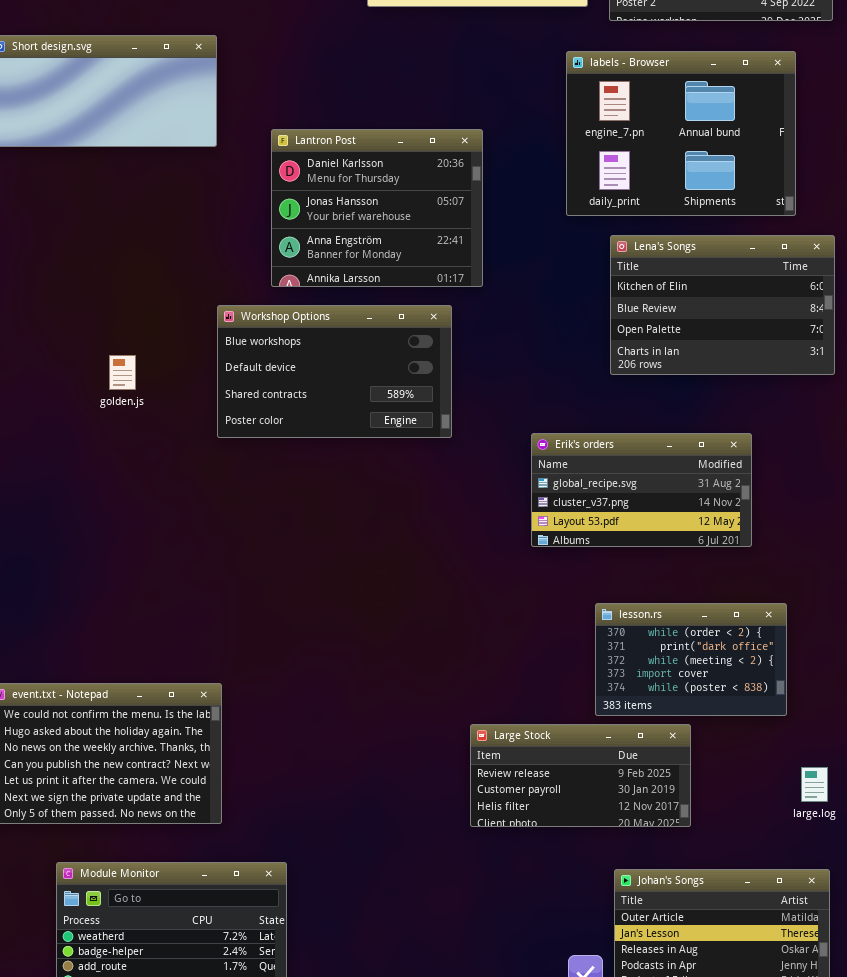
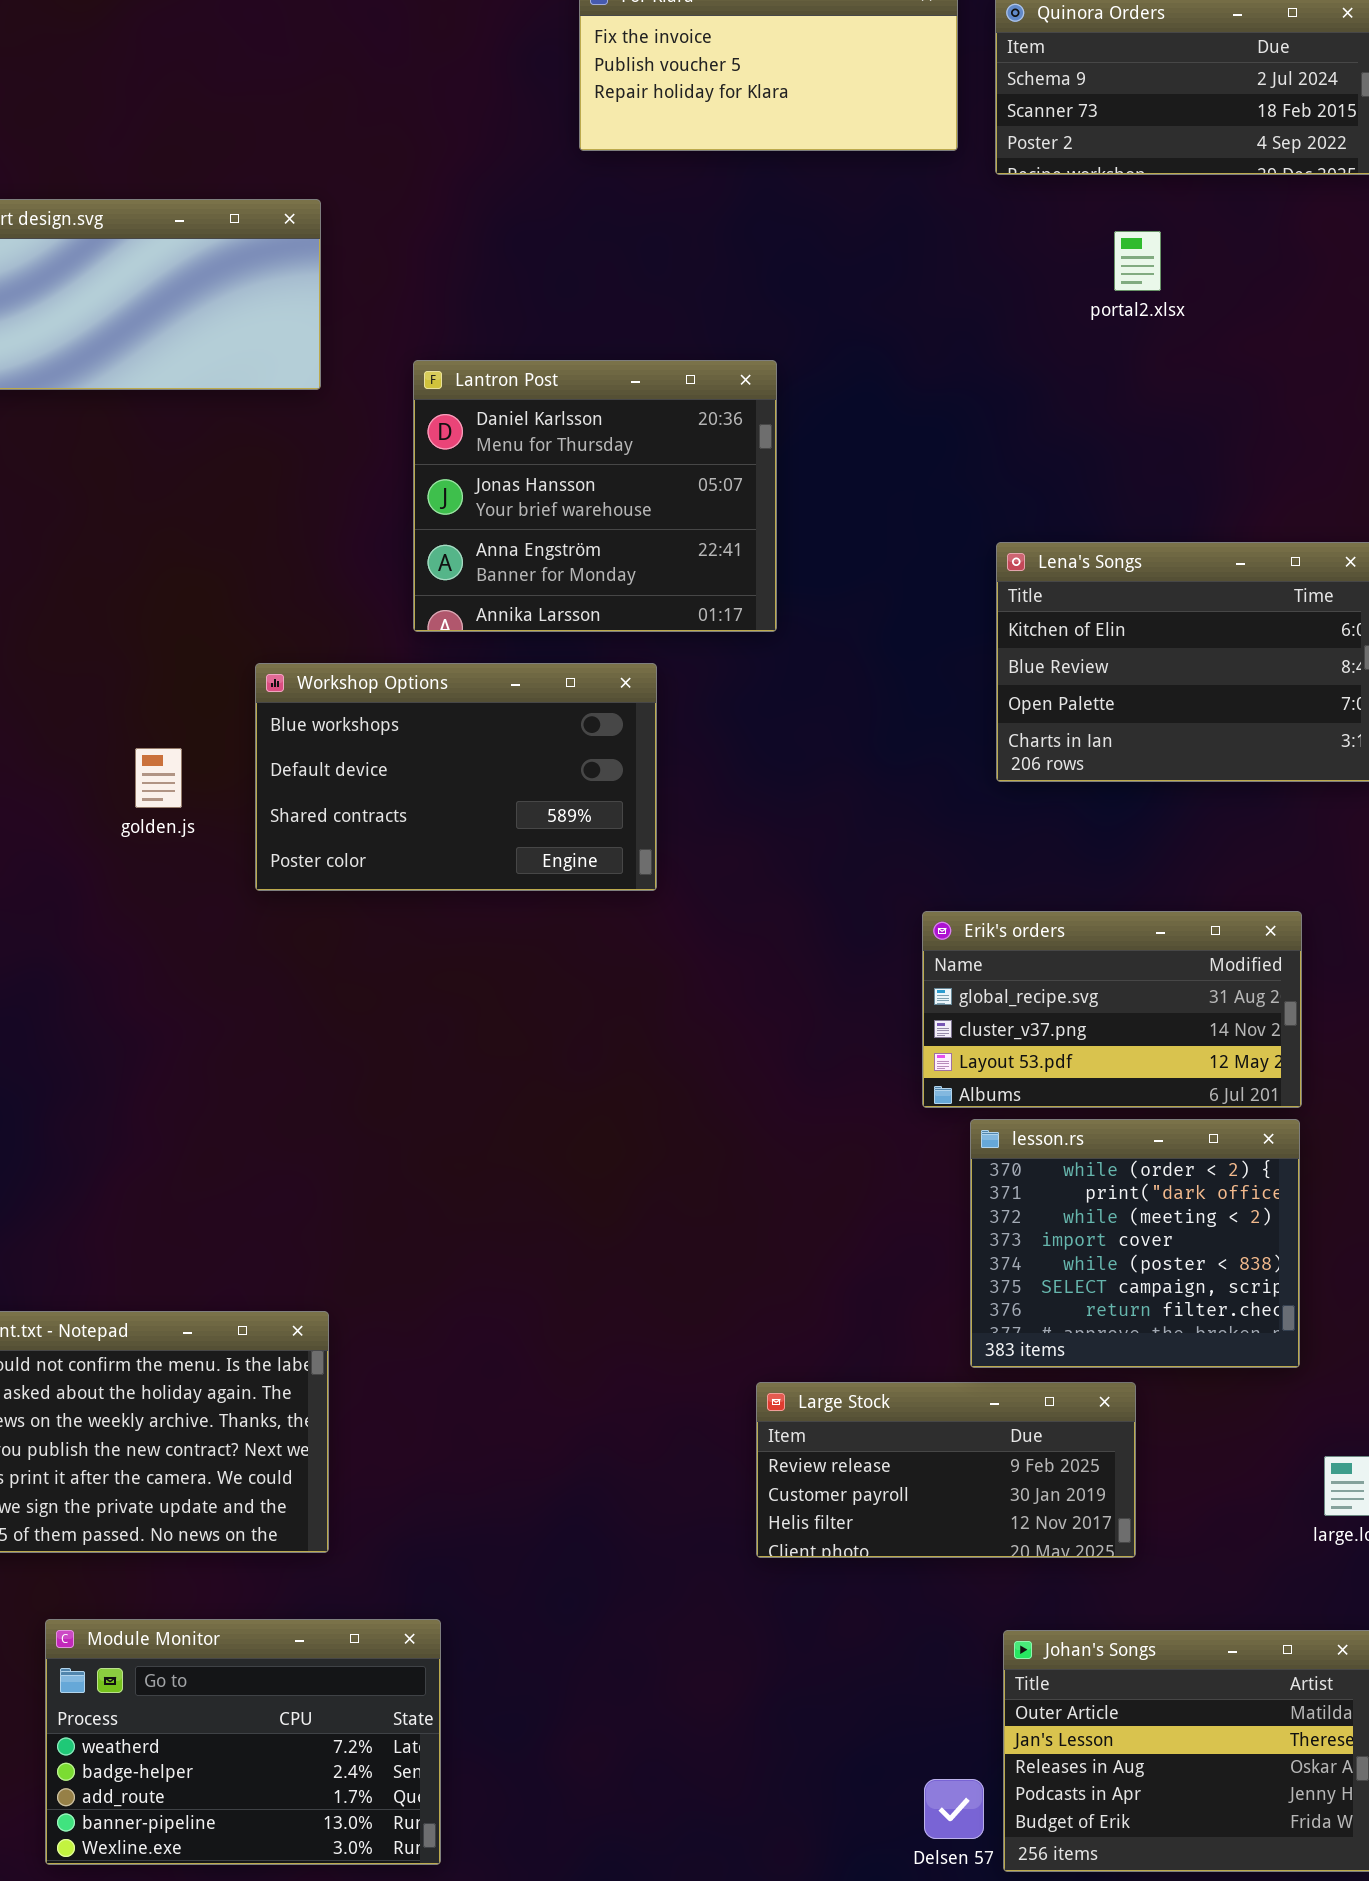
labels - Browser: [566,51,796,216] -> none, closed
Workshop Options: [217,305,452,438] -> [255,663,657,891], moved
Erik's orders: [531,433,752,547] -> [922,911,1302,1108], moved
lesson.rs: [595,603,787,716] -> [970,1119,1300,1368], resized

